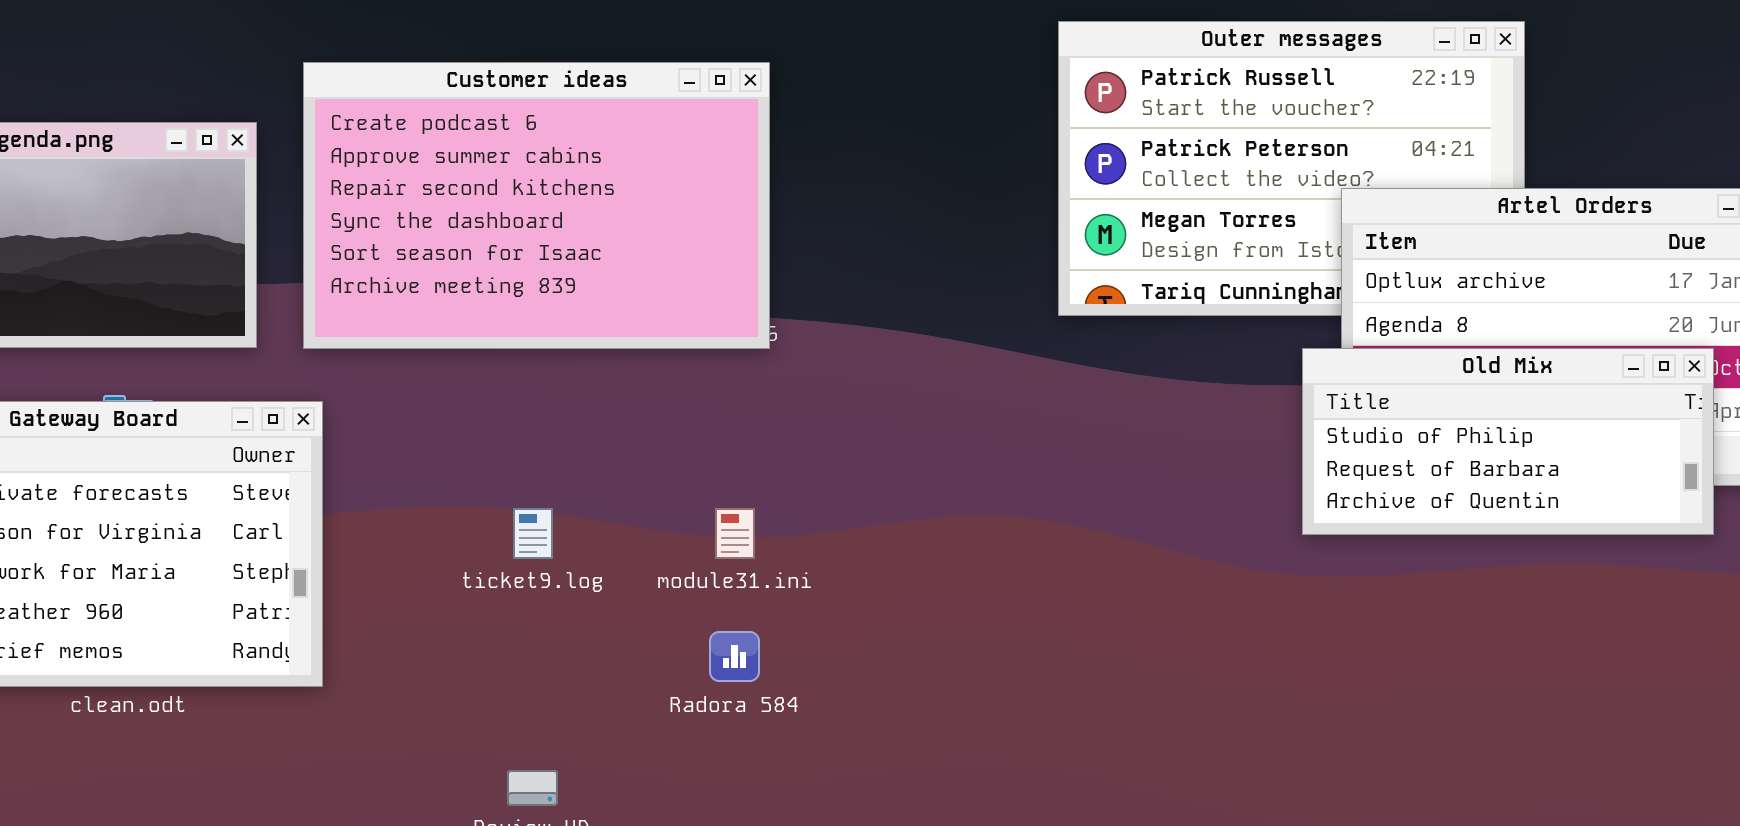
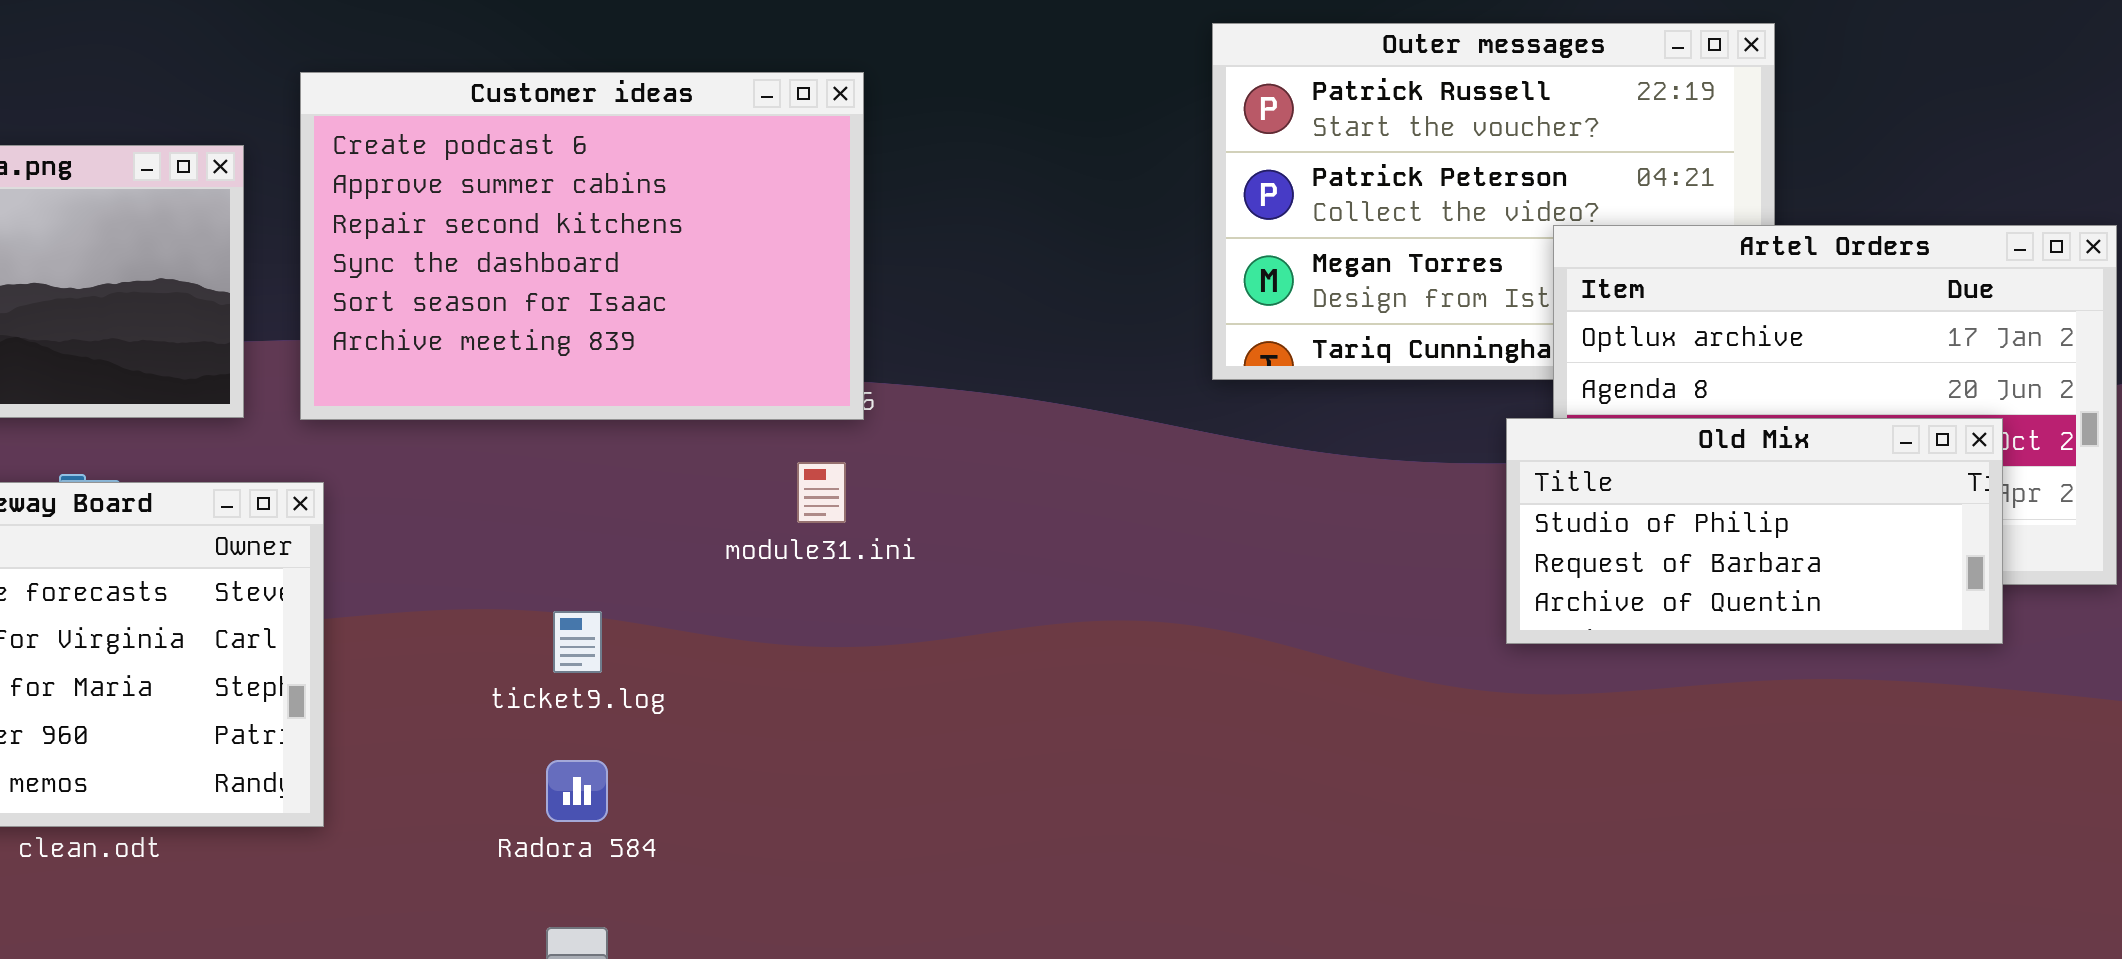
module31.ini: [715,508,755,559] -> [797,462,846,523], moved
Radora 584: [709,631,760,682] -> [546,760,608,822], moved

